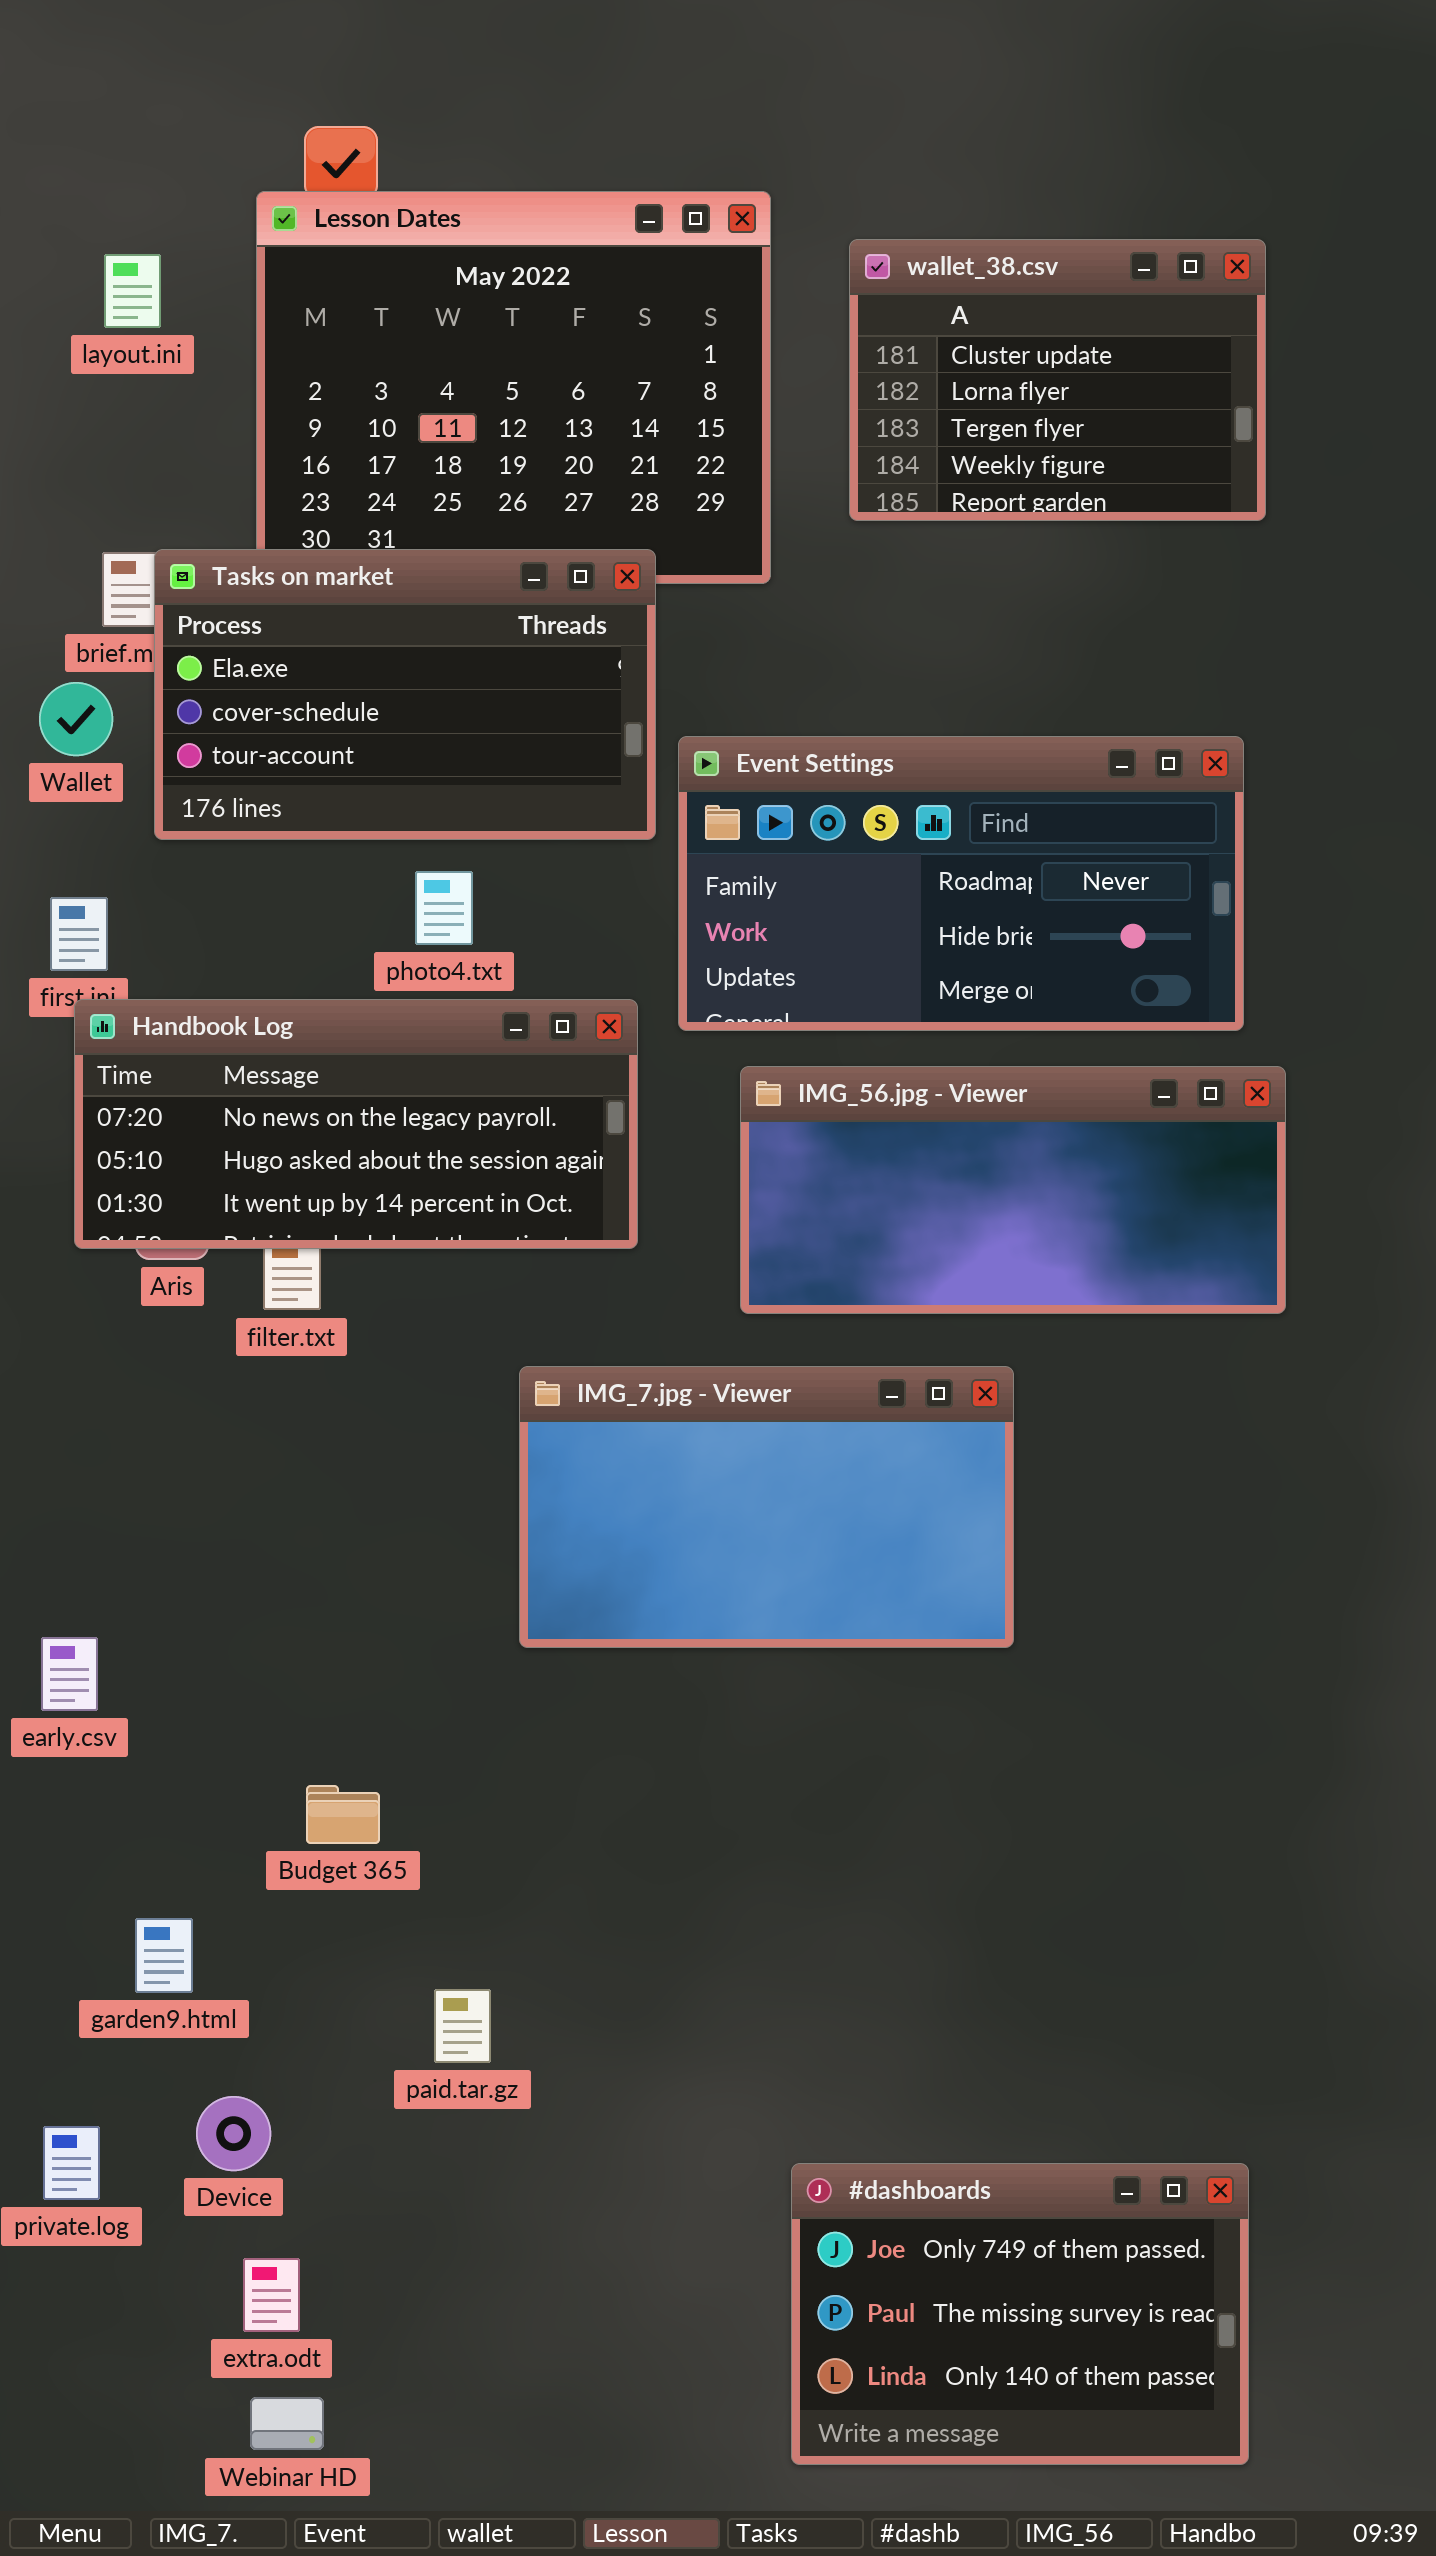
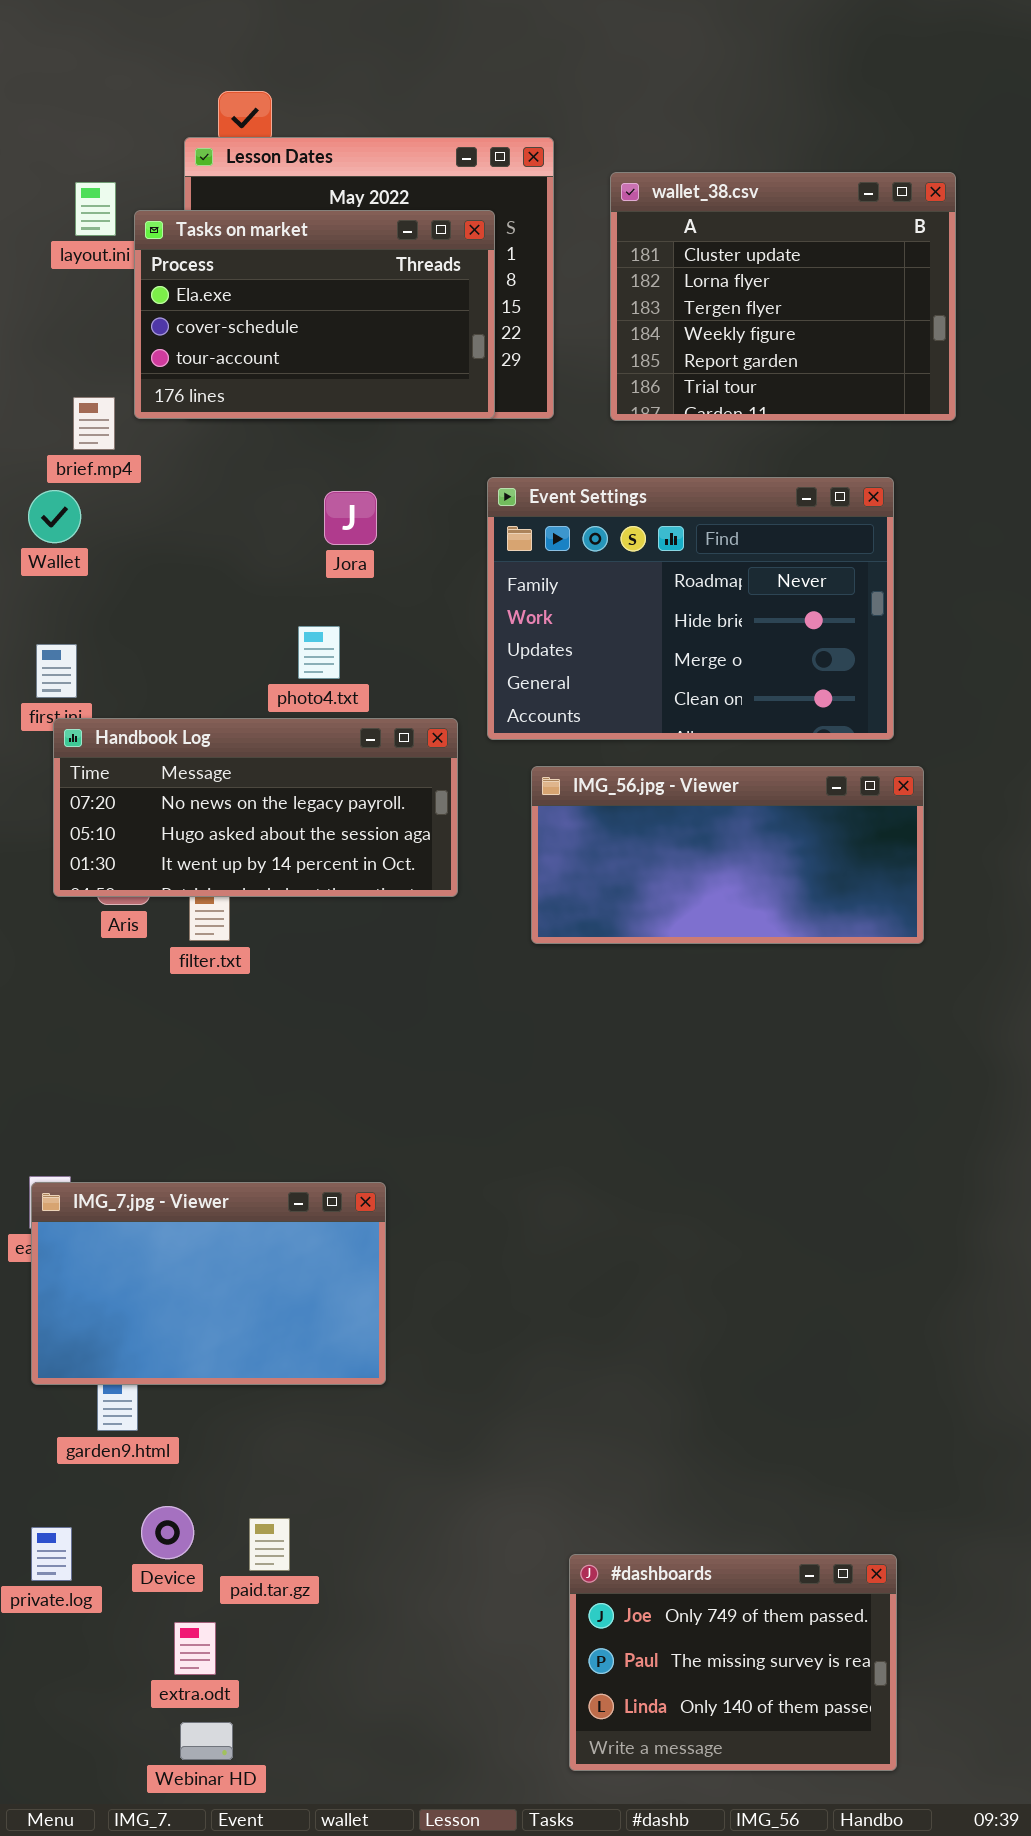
wallet_38.csv: [849,239,1266,521] -> [610,172,956,421], resized
Tasks on market: [154,549,656,840] -> [134,210,495,419], moved
Event Settings: [678,736,1244,1031] -> [487,477,894,740], resized
IMG_7.jpg - Viewer: [519,1366,1014,1648] -> [31,1182,386,1385], moved
paid.tar.gz: [434,1989,491,2063] -> [249,1518,290,1571], moved

